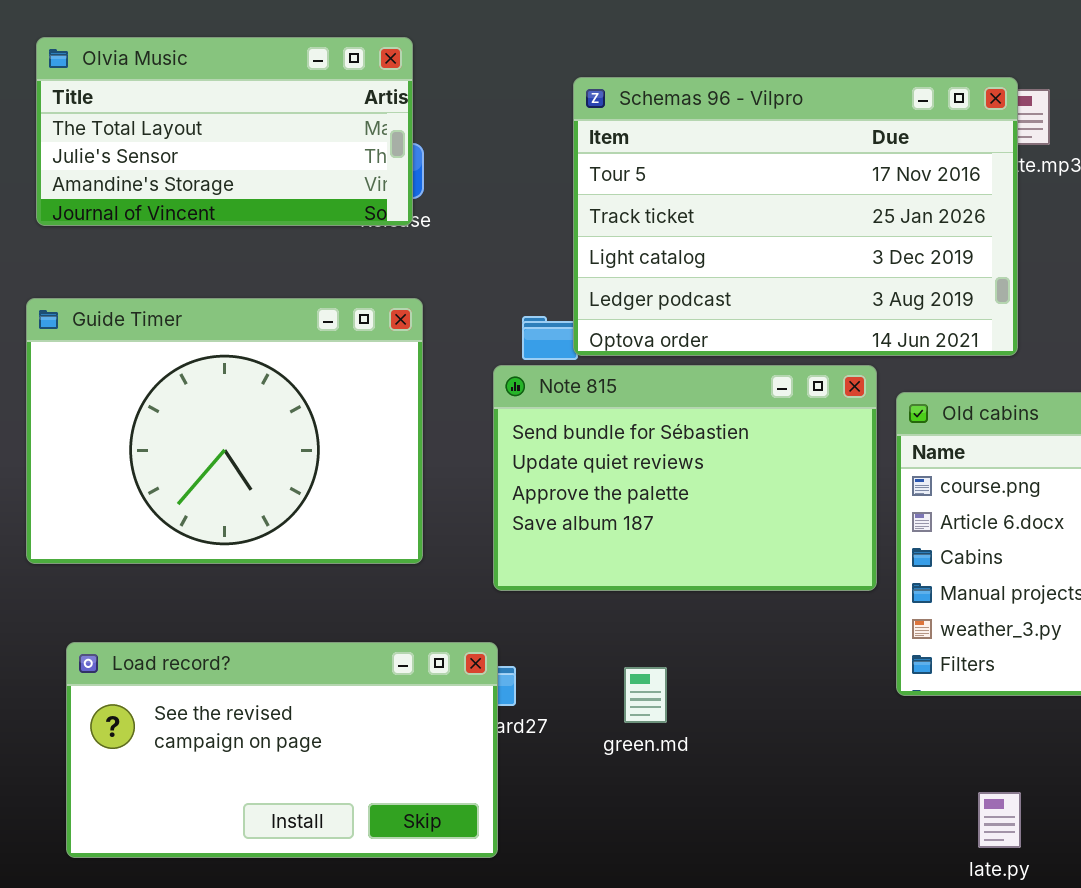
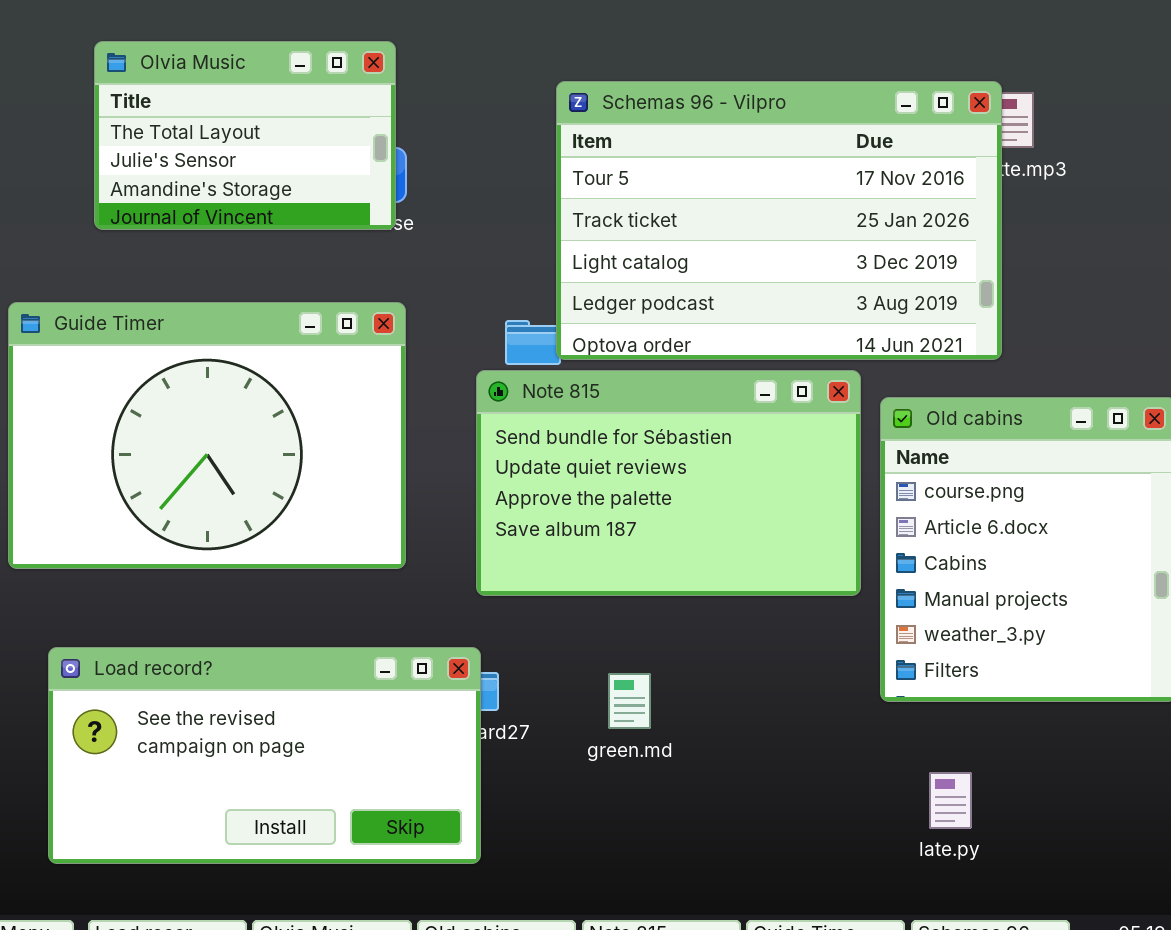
Olvia Music: [36,37,413,226] -> [94,41,396,230], resized
late.py: [978,792,1021,848] -> [929,772,972,829], moved

